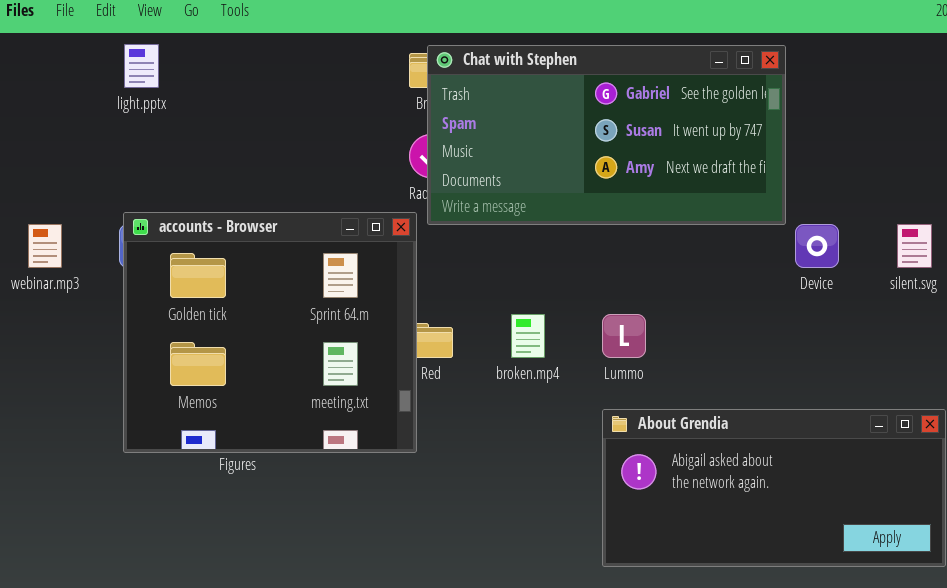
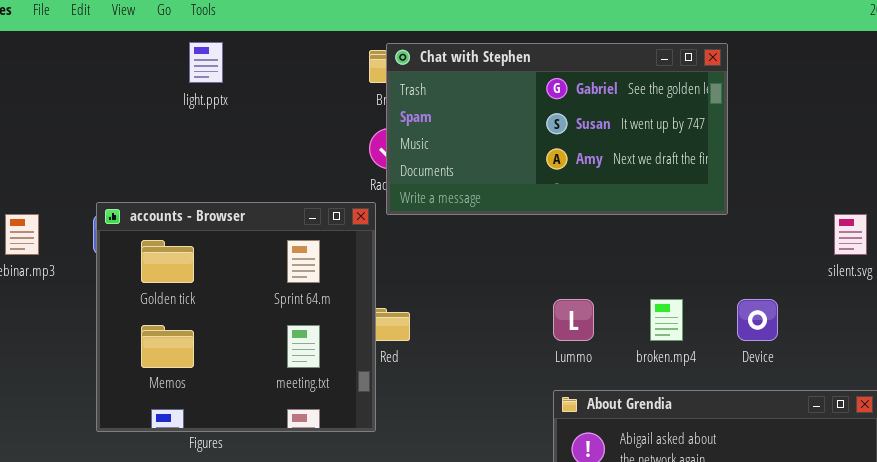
light.pptx: [124,44,159,88] -> [189,42,223,83], moved
Device: [795,224,839,268] -> [737,299,778,341], moved
broken.mp4: [511,314,545,358] -> [650,299,683,341], moved

